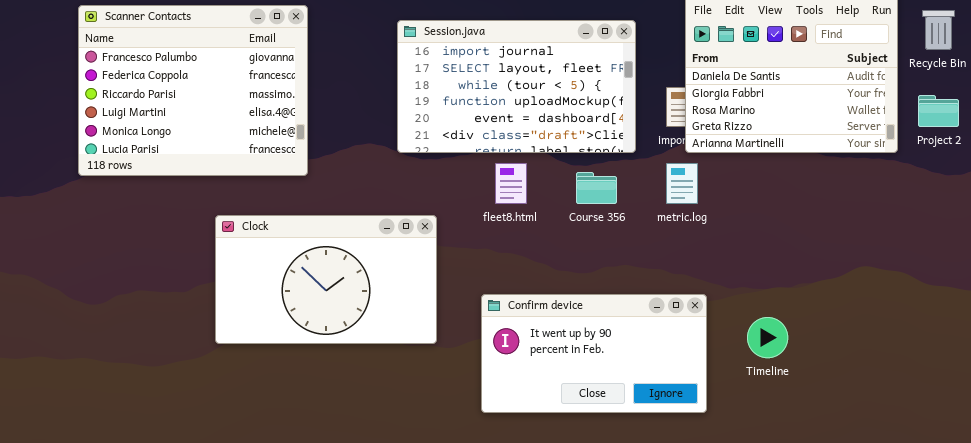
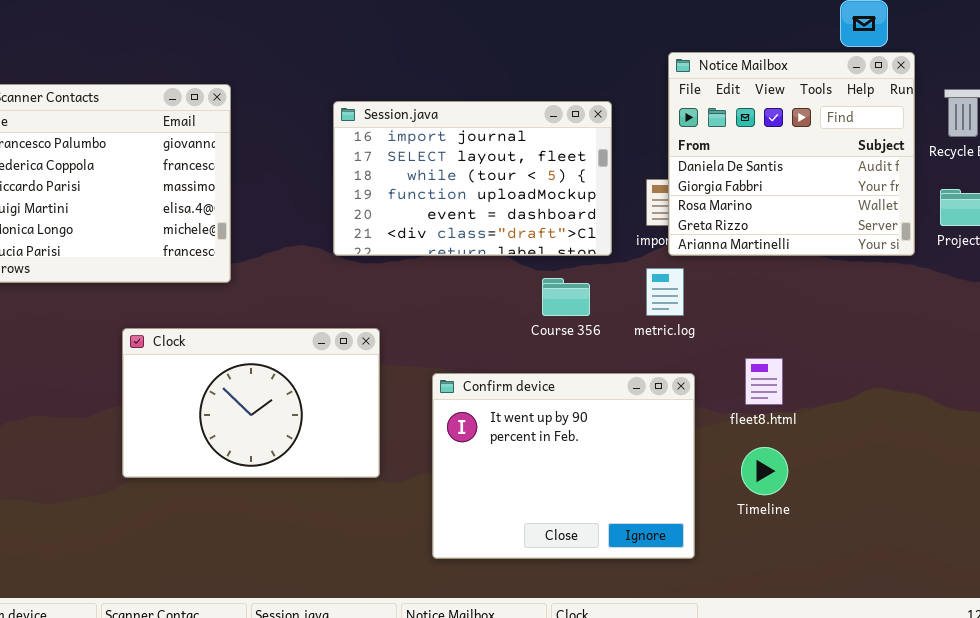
fleet8.html: [495,163,527,204] -> [745,358,783,405], moved
Confirm device: [481,294,707,413] -> [432,373,695,559], resized

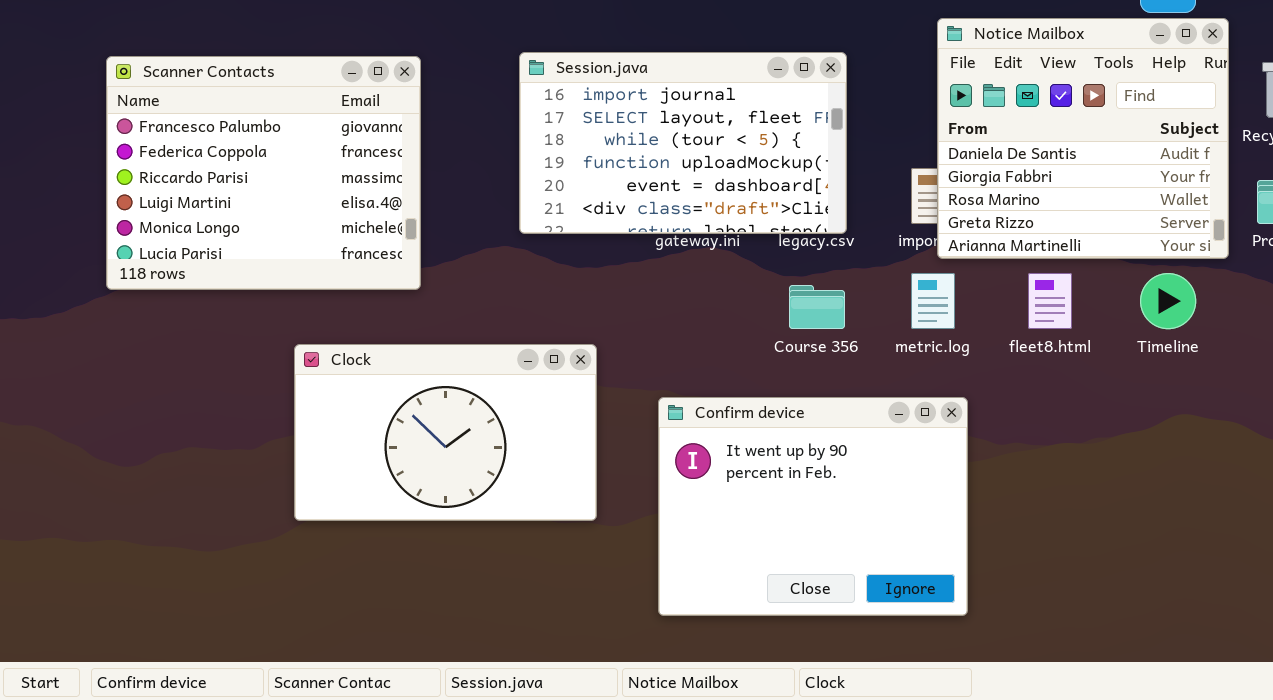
Session.java: [333,101,612,256] -> [519,52,847,234], moved
fleet8.html: [745,358,783,405] -> [1028,273,1072,329], moved
Timeline: [741,447,788,495] -> [1140,273,1196,329], moved

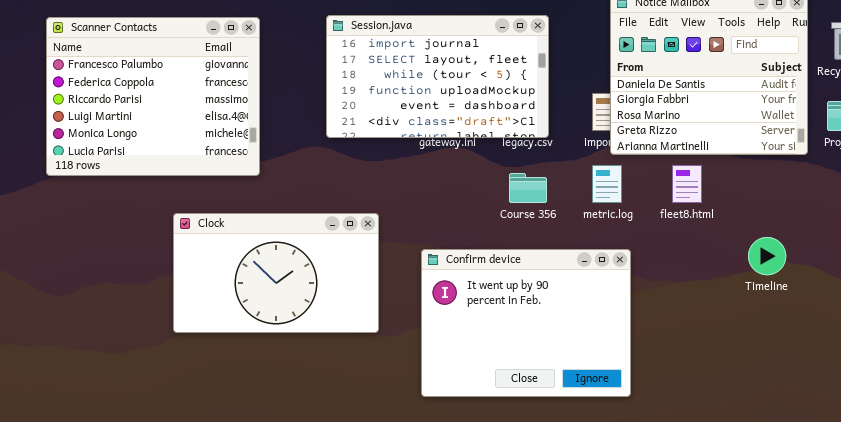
Timeline: [1140,273,1196,329] -> [748,237,786,275], moved

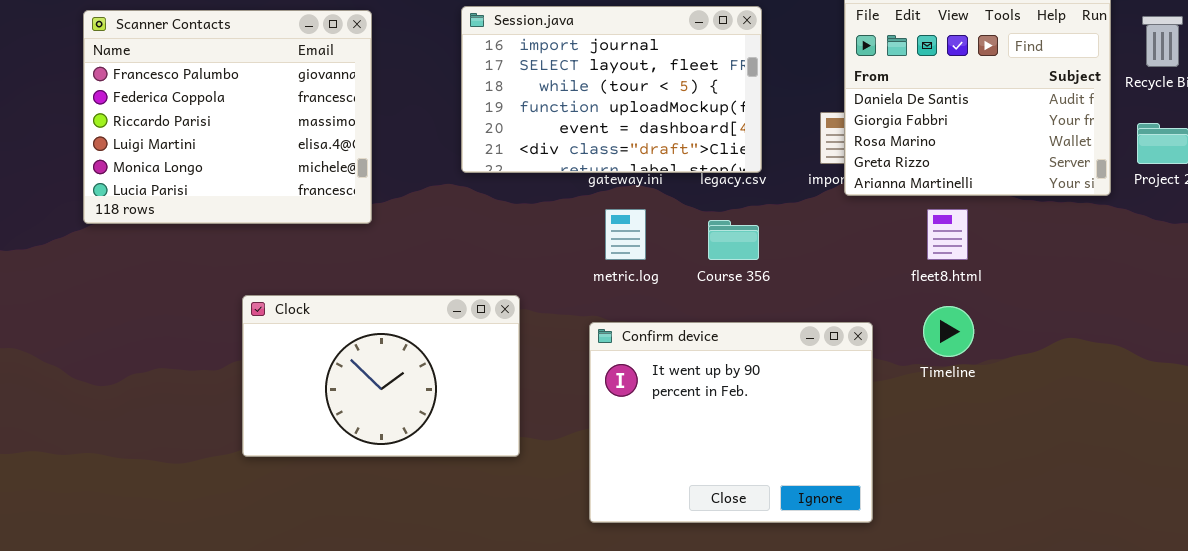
metric.log: [592,165,622,203] -> [605,209,646,260], moved
Clock: [173,213,379,333] -> [242,295,520,457], moved
Timeline: [748,237,786,275] -> [923,306,974,357], moved

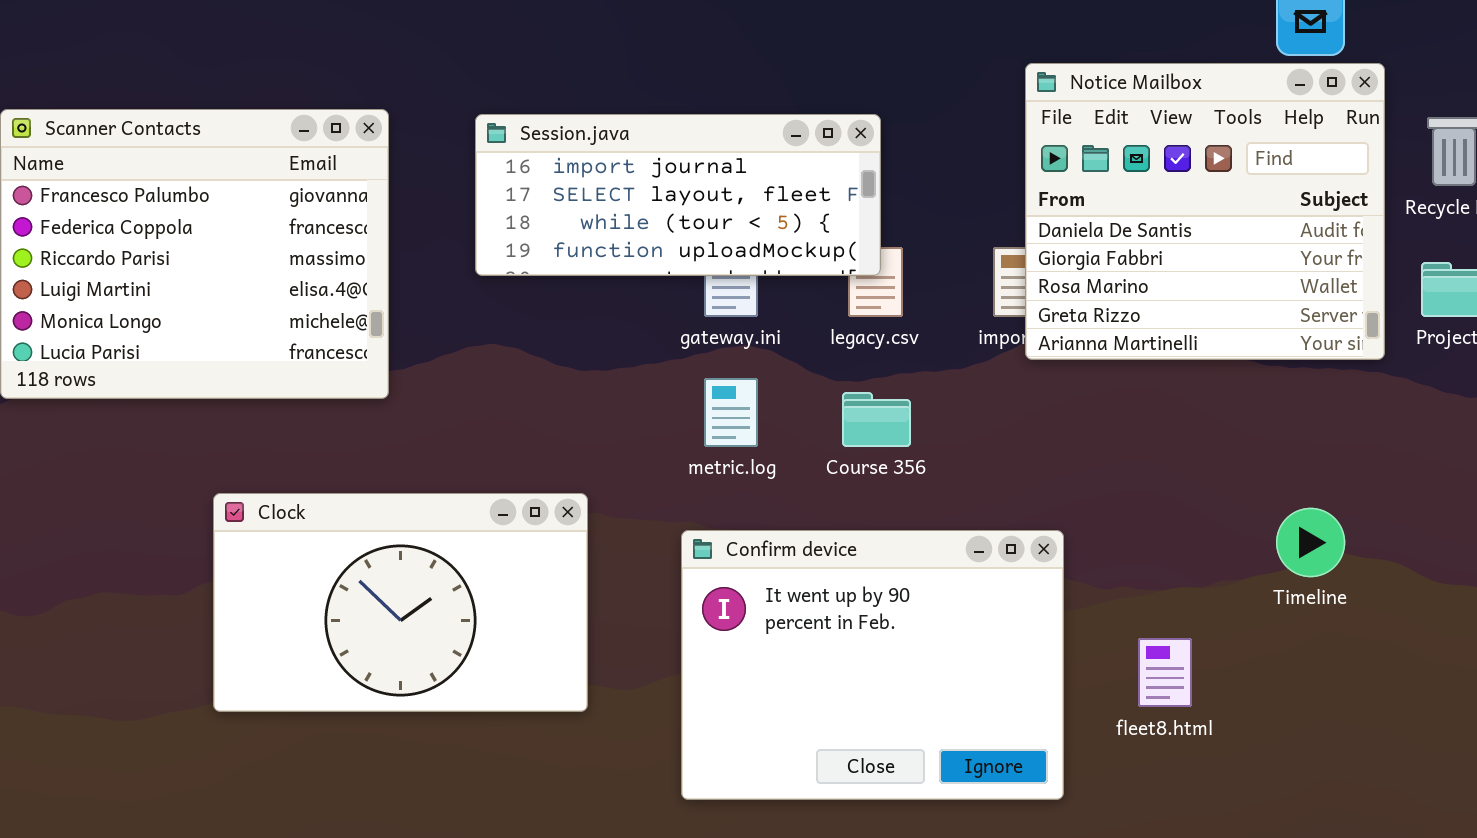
Session.java: [461,6,762,173] -> [475,114,881,276], moved, resized
fleet8.html: [927,209,968,260] -> [1138,638,1192,707], moved
Timeline: [923,306,974,357] -> [1276,508,1345,577], moved

